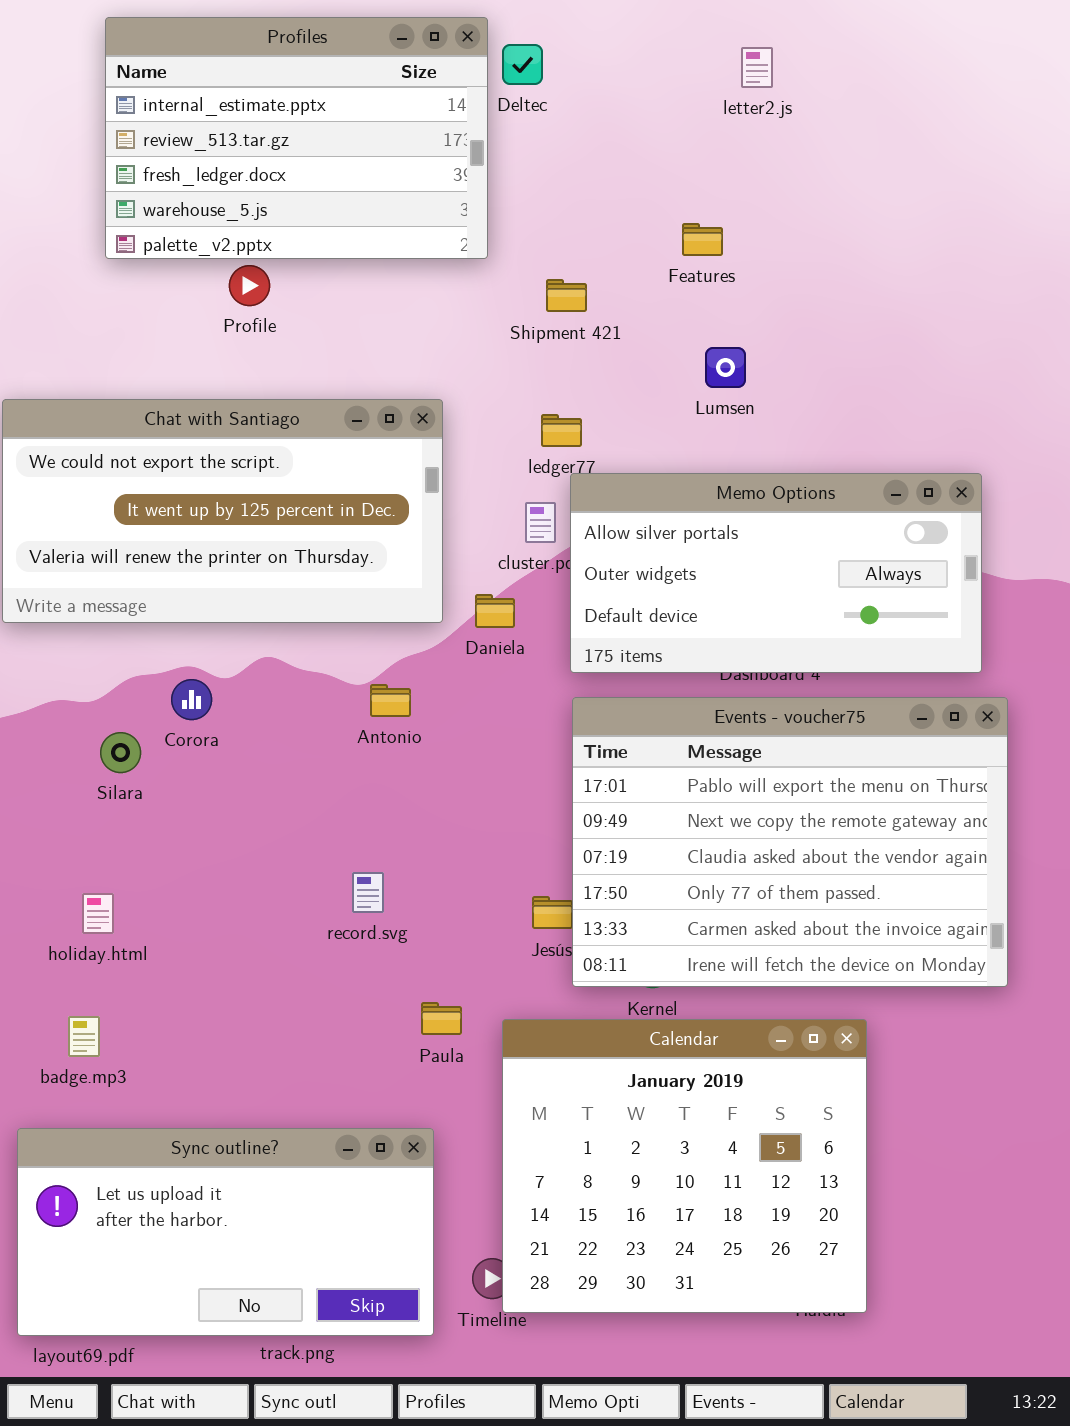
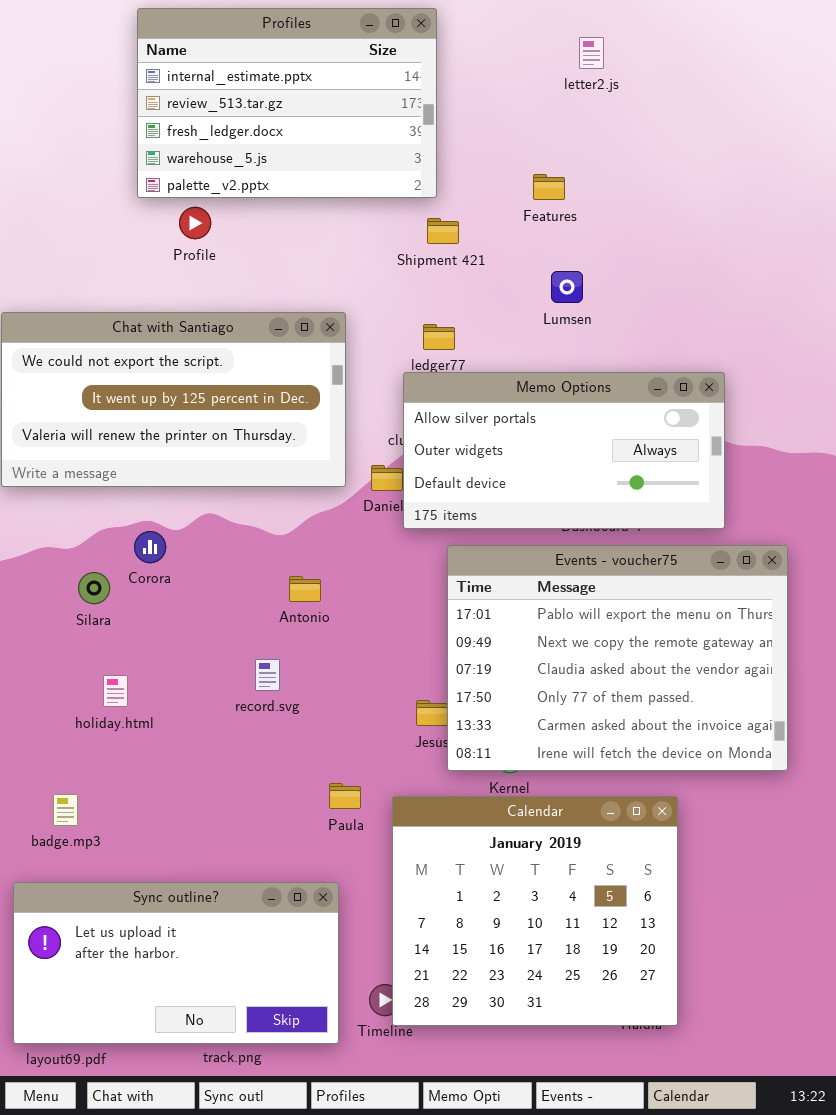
Profiles: [105,17,488,259] -> [137,8,437,198], moved
Memo Options: [570,473,982,673] -> [403,372,725,529], moved
Antonio: [370,684,411,717] -> [289,576,321,602], moved
record.svg: [352,872,384,913] -> [255,659,280,691], moved
holiday.html: [82,893,114,934] -> [103,675,128,707], moved

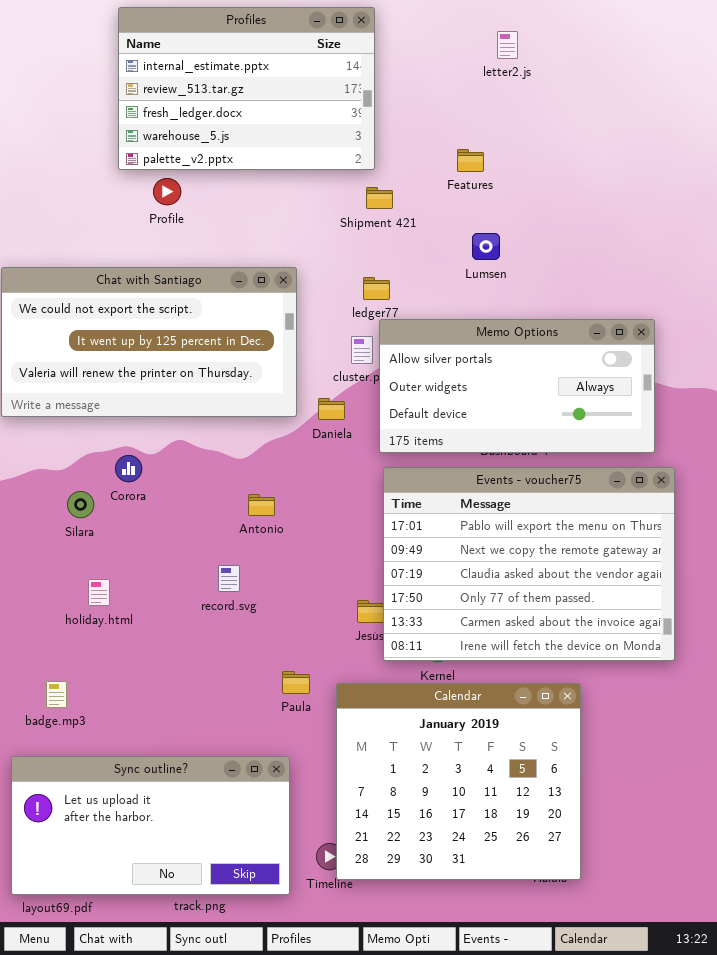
Memo Options: [403,372,725,529] -> [379,319,655,453], moved

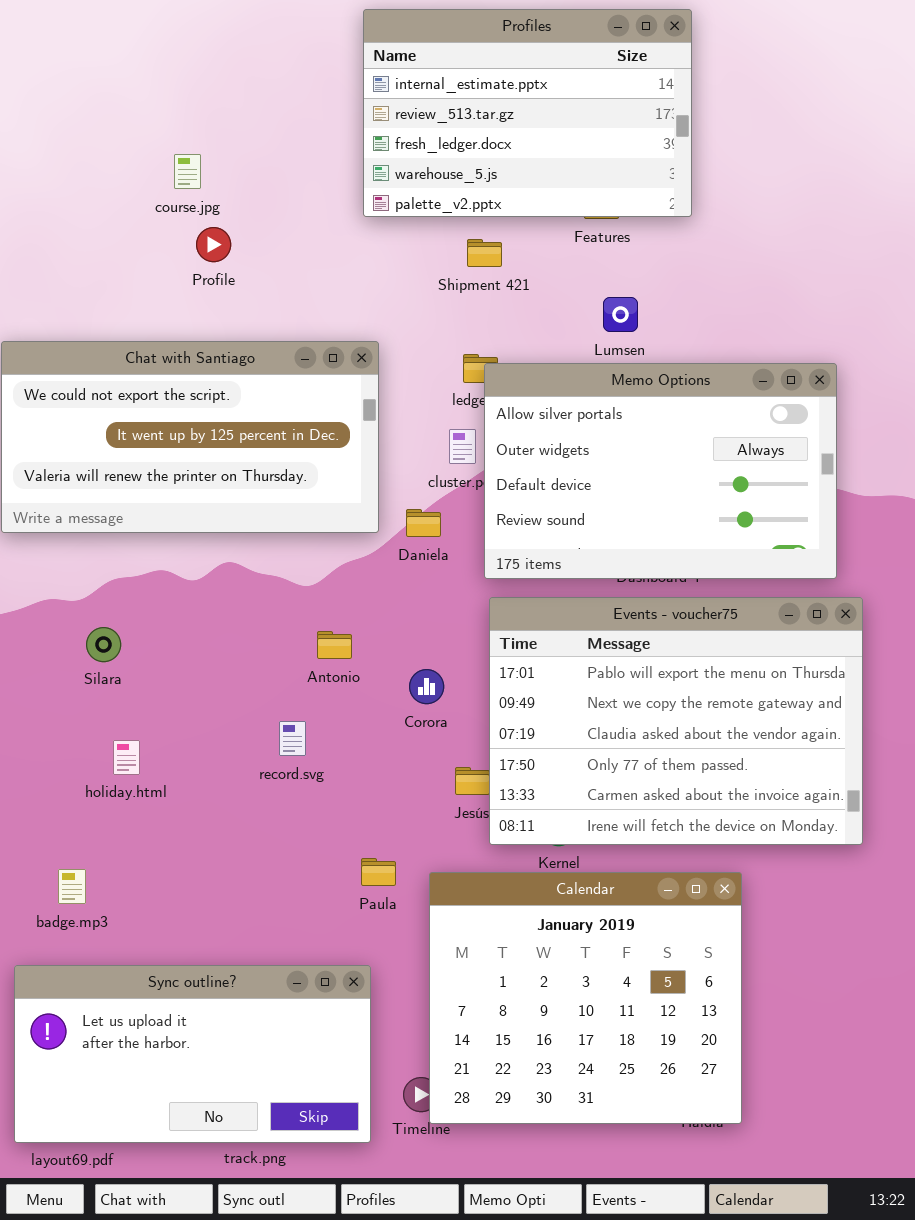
Profiles: [118,7,375,170] -> [363,9,692,217], moved
Memo Options: [379,319,655,453] -> [484,363,837,579], resized
Corora: [115,455,142,482] -> [409,669,444,704], moved

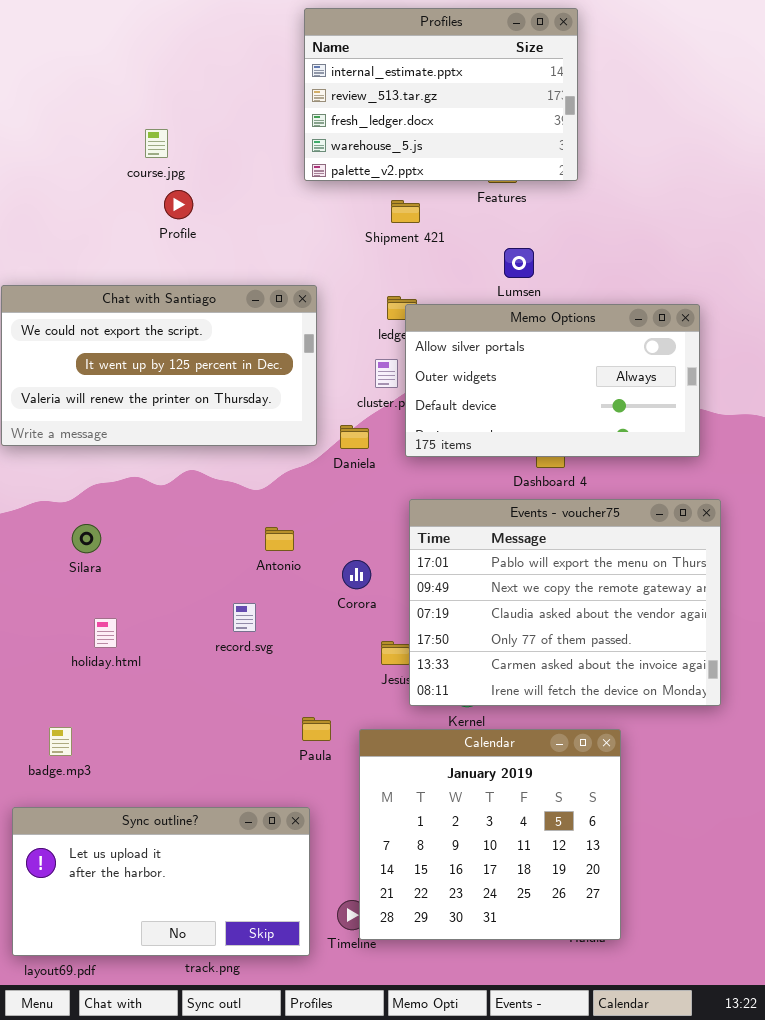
Memo Options: [484,363,837,579] -> [405,304,700,457], resized

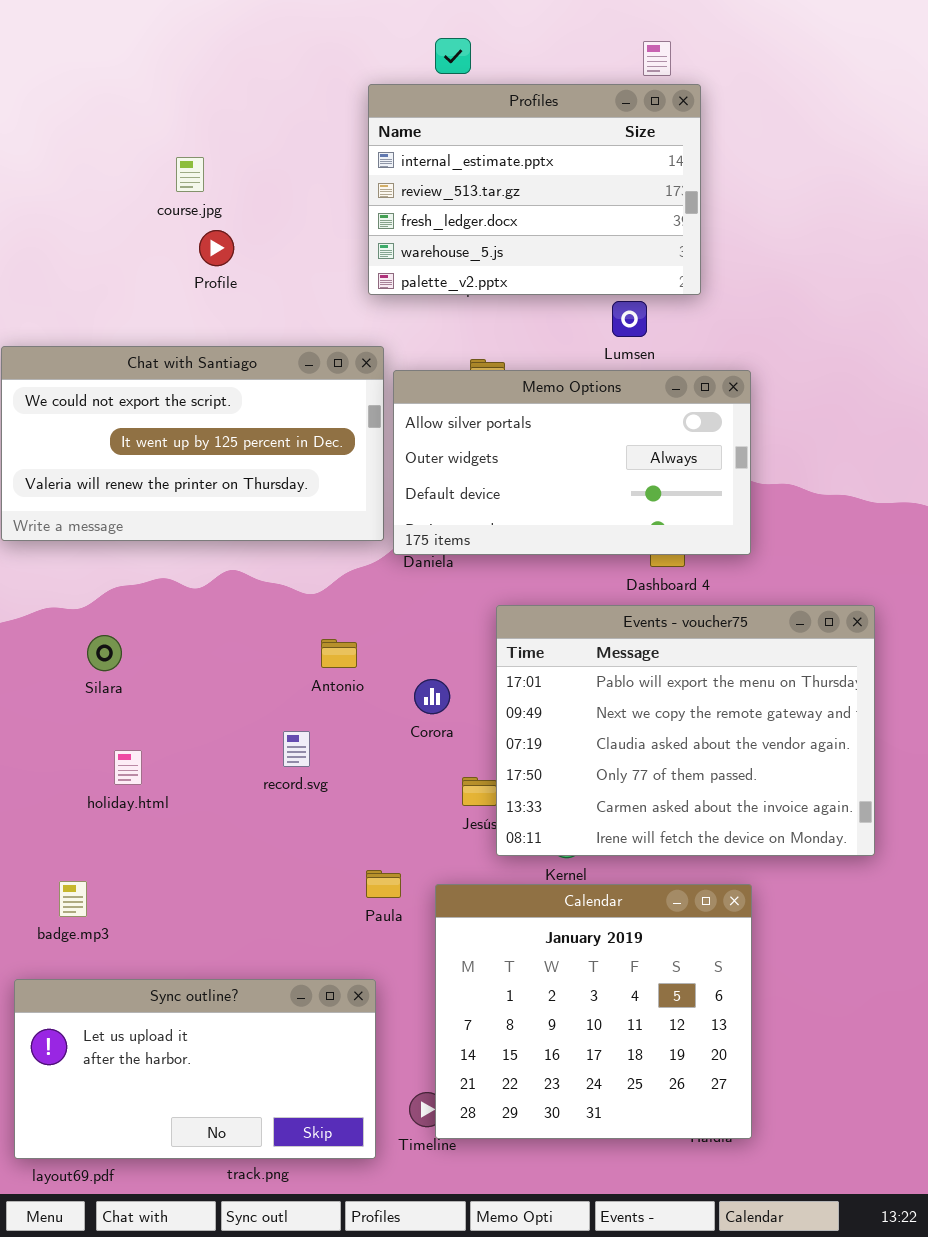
Profiles: [304,8,578,181] -> [368,84,701,295], moved
Memo Options: [405,304,700,457] -> [393,370,751,555], moved

